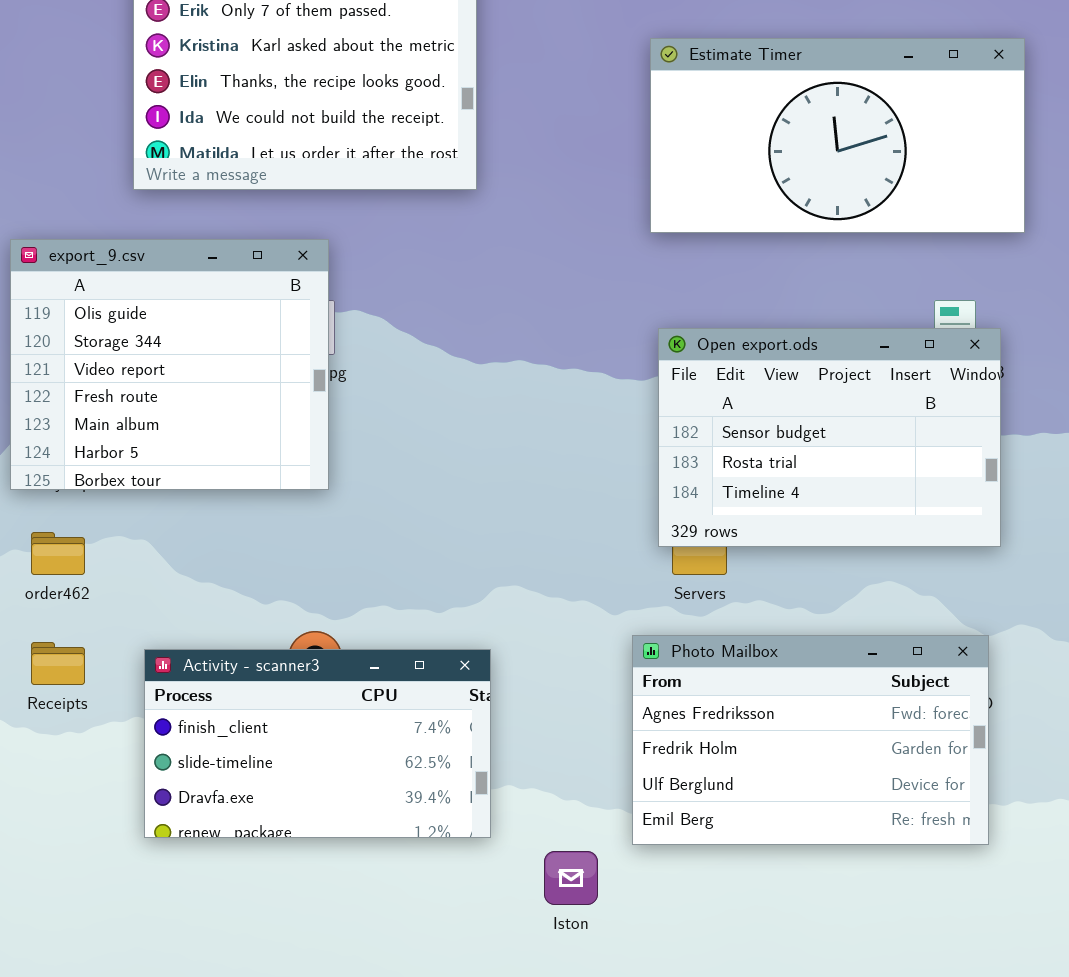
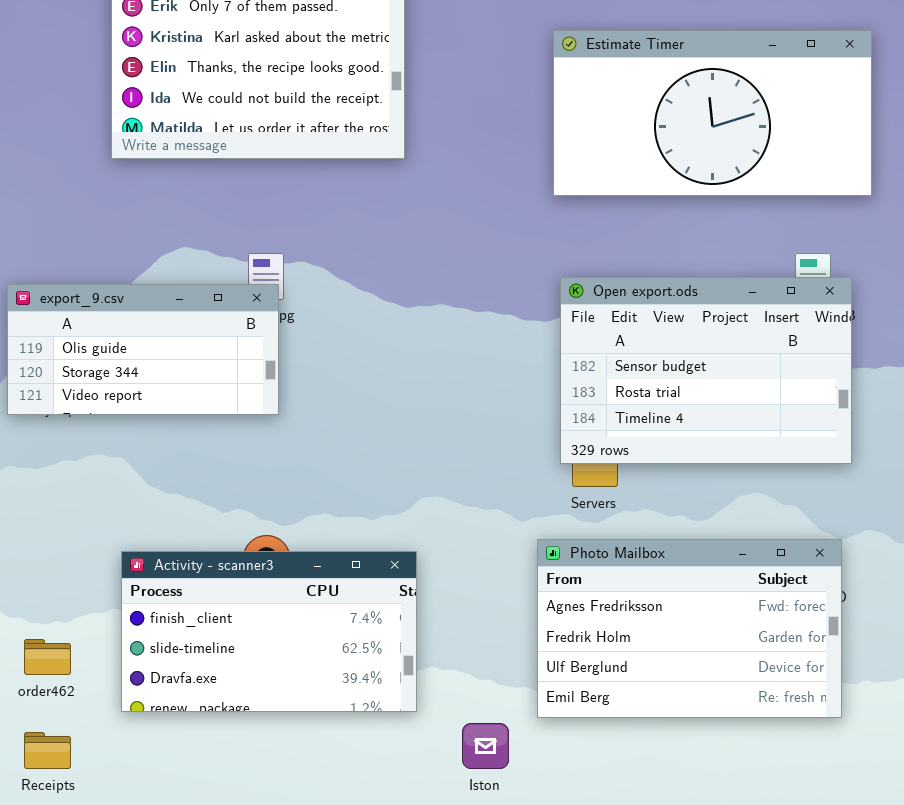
export_9.csv: [10,239,329,490] -> [7,284,279,415], resized
order462: [31,532,85,575] -> [24,639,71,675], moved
Receipts: [31,642,85,685] -> [24,732,71,769], moved

